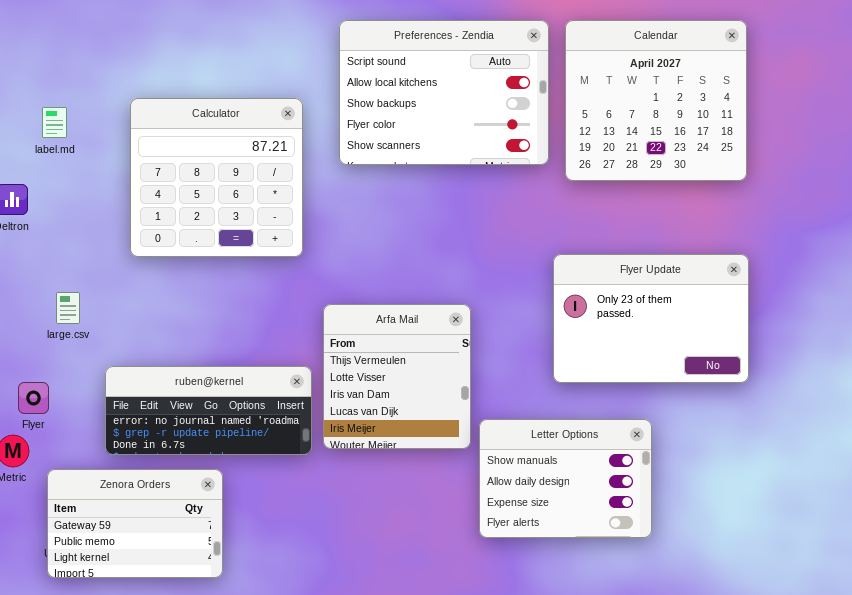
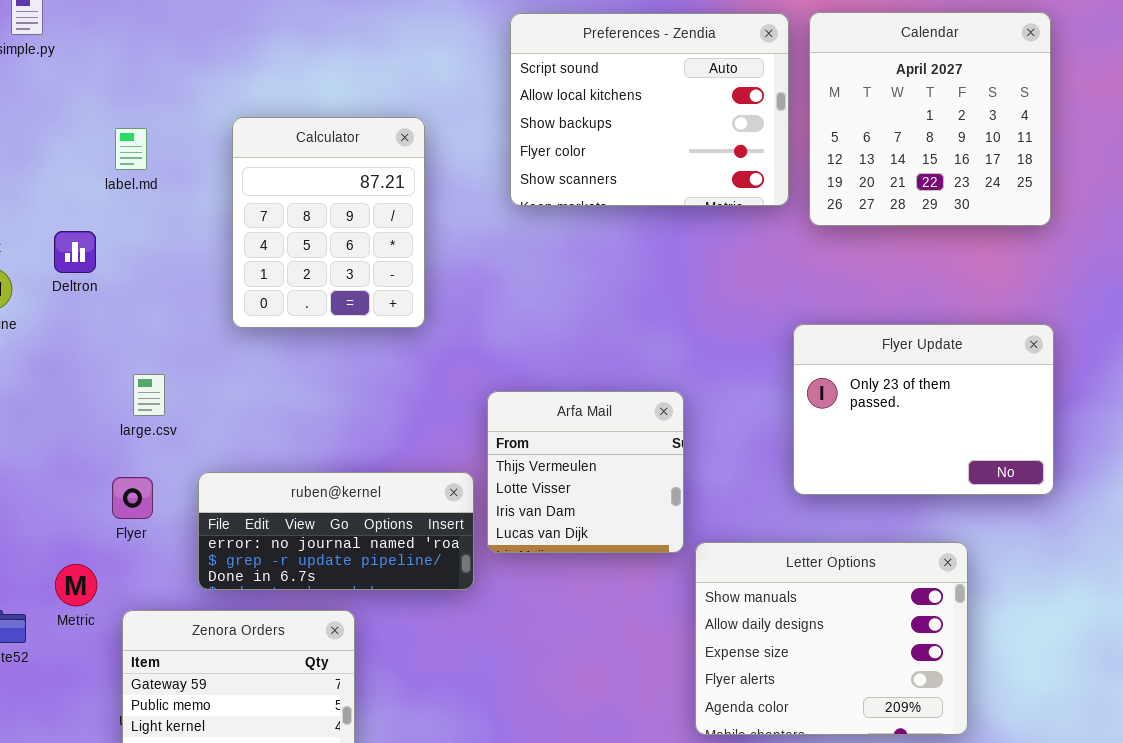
Calculator: [130,98,303,257] -> [232,117,425,328], resized
Arfa Mail: [323,304,471,449] -> [487,391,684,553], resized
Flyer: [18,382,49,414] -> [112,477,153,519], moved
Letter Options: [479,419,652,538] -> [695,542,968,735], resized

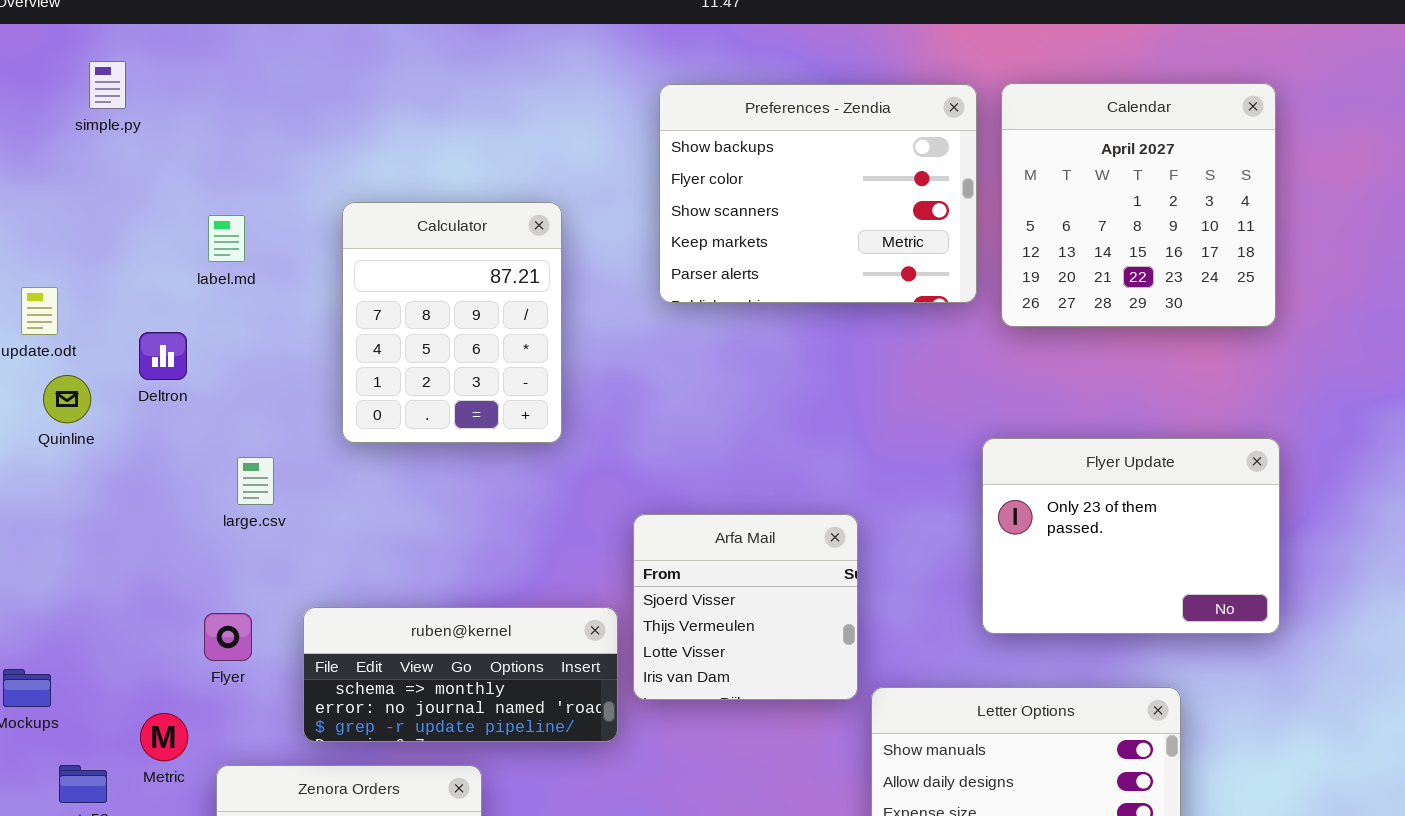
Preferences - Zendia: [510,13,789,206] -> [659,84,977,303], scrolled down 2 rows
large.csv: [133,374,165,416] -> [237,457,274,505], moved
Arfa Mail: [487,391,684,553] -> [633,514,858,700], scrolled up 1 row
ruben@kernel: [198,472,474,590] -> [303,607,618,742], scrolled up 1 row

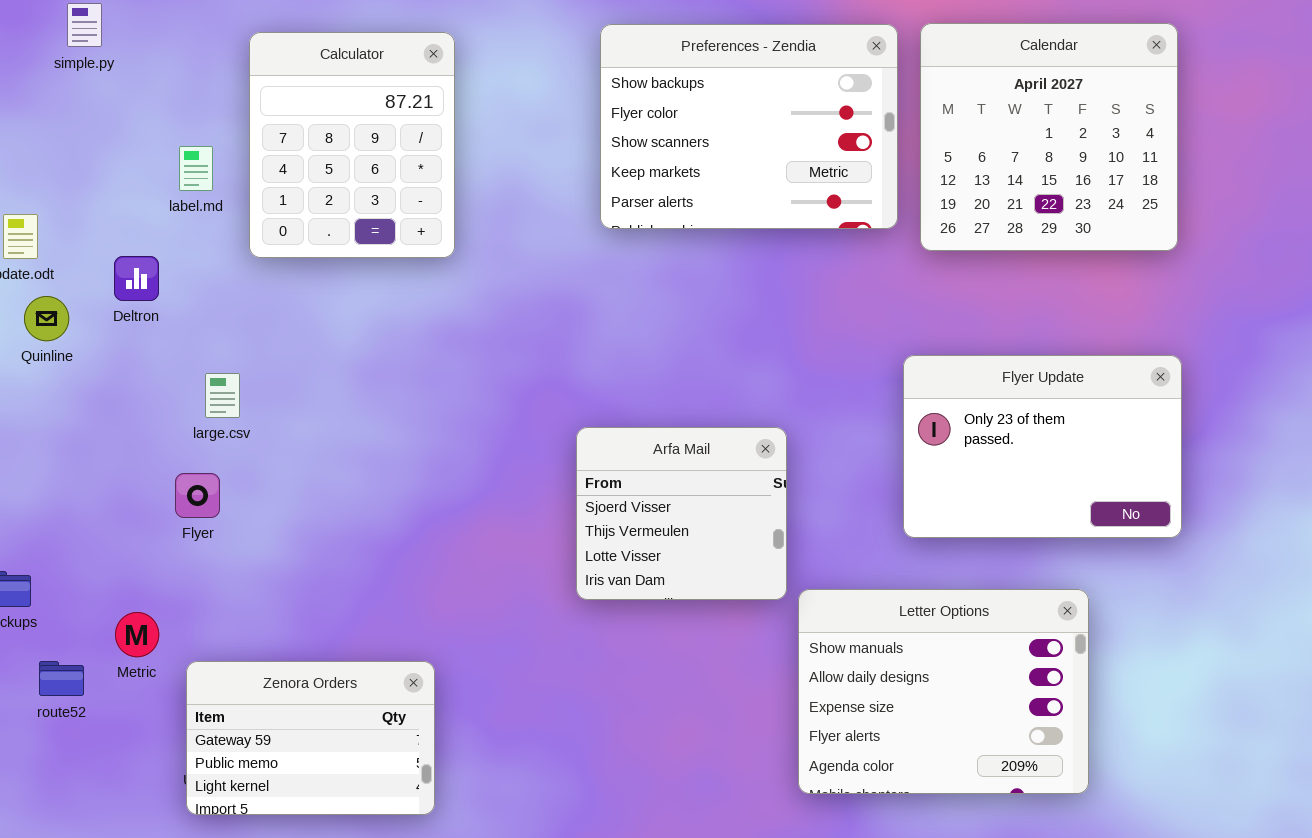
Calculator: [342,202,562,443] -> [249,32,455,258], moved
ruben@kernel: [303,607,618,742] -> none, closed
Flyer: [204,613,252,661] -> [175,473,220,518], moved

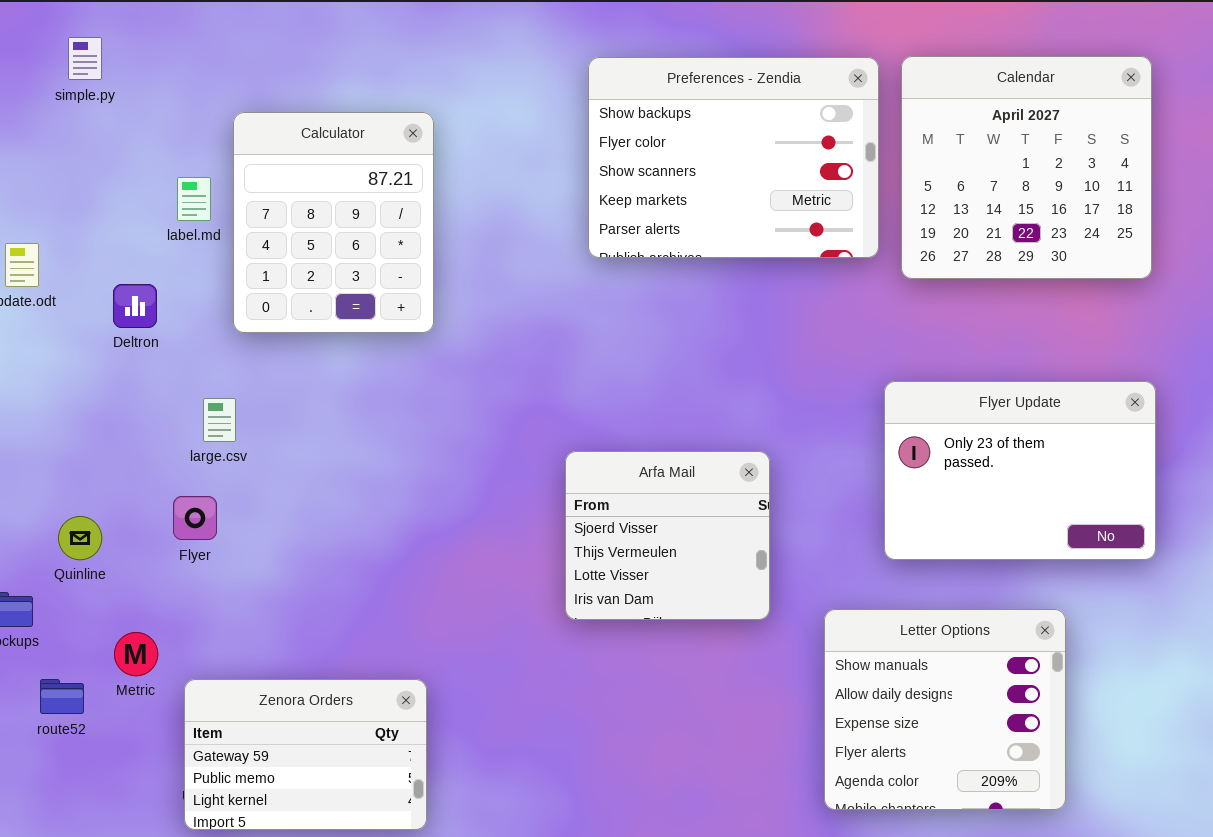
Calculator: [249,32,455,258] -> [233,112,434,333], moved
Quinline: [24,296,69,341] -> [58,516,102,560], moved
Letter Options: [798,589,1089,794] -> [824,609,1066,810], resized

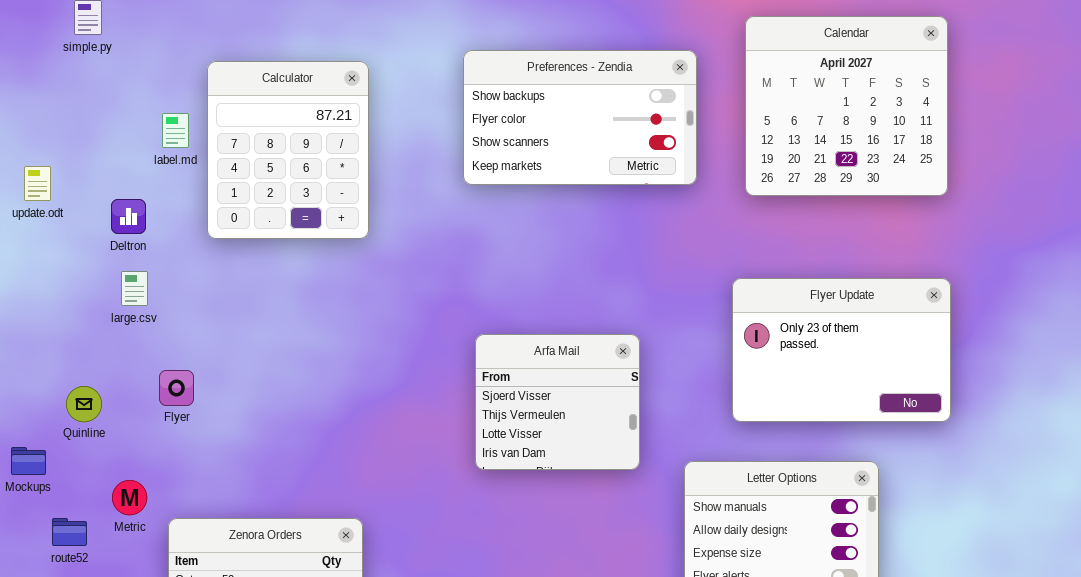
Preferences - Zendia: [588,57,879,258] -> [463,50,697,185], moved, resized
large.csv: [203,398,236,442] -> [121,271,148,306], moved

